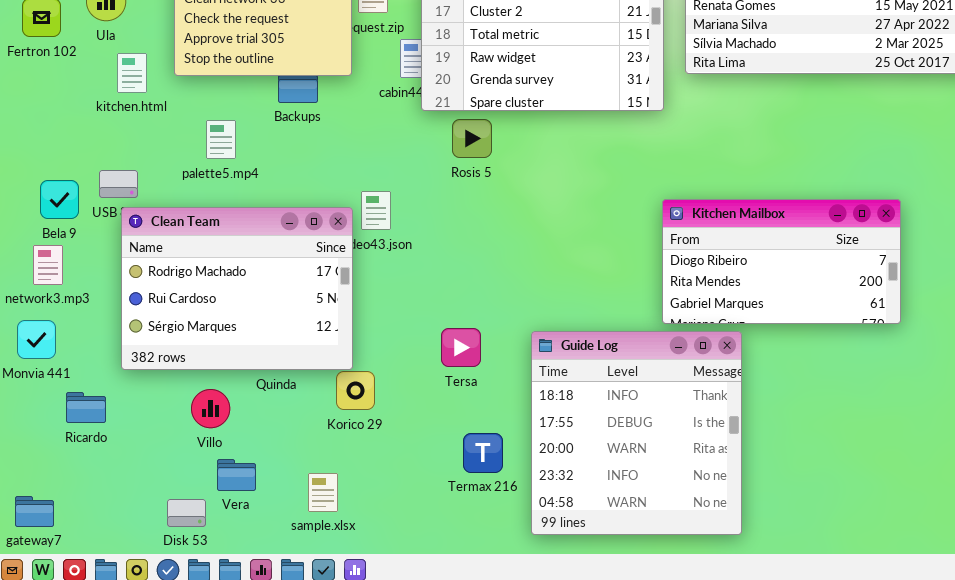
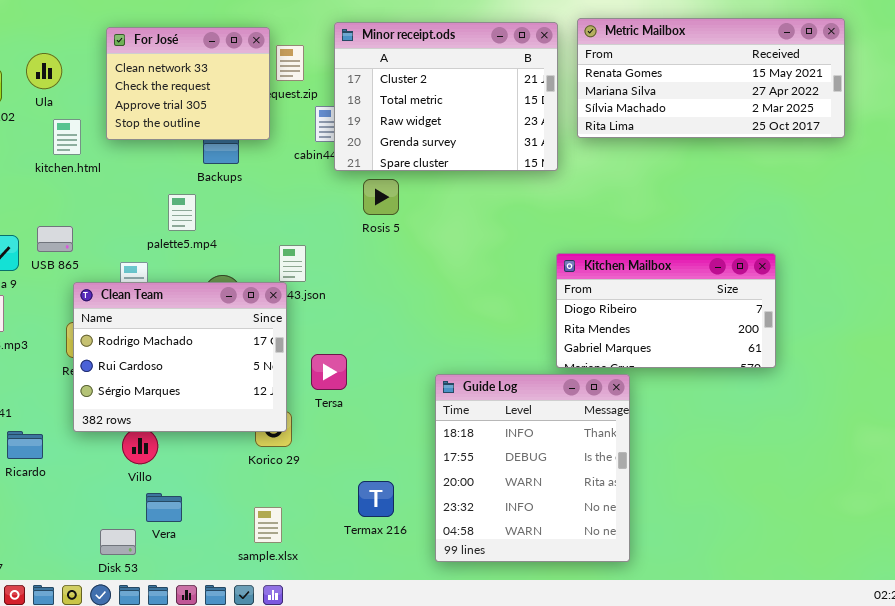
palette5.mp4: [206,120,236,159] -> [168,194,196,231], moved
Clean Team: [121,207,353,370] -> [73,282,287,432], moved
Tersa: [441,328,481,367] -> [311,354,347,390], moved
Termax 216: [463,433,503,473] -> [358,481,394,517], moved
sample.xlsx: [308,473,338,512] -> [254,507,282,543], moved

